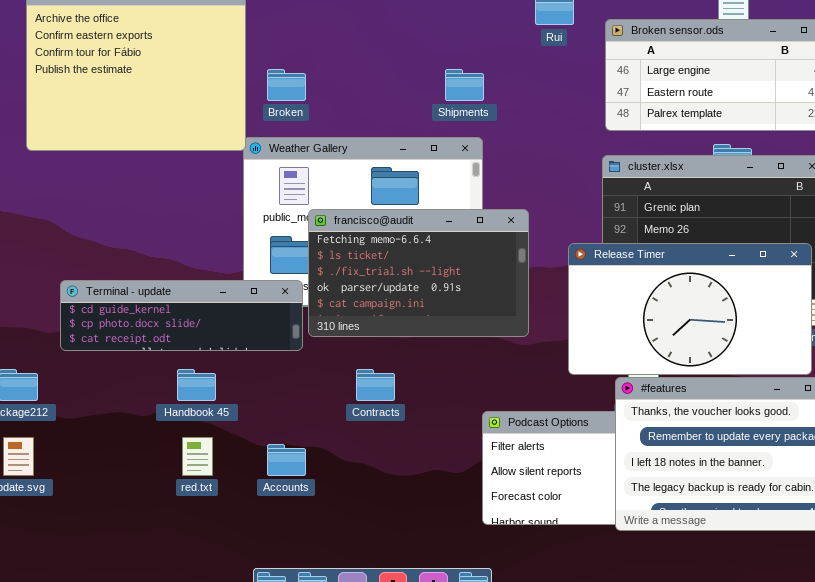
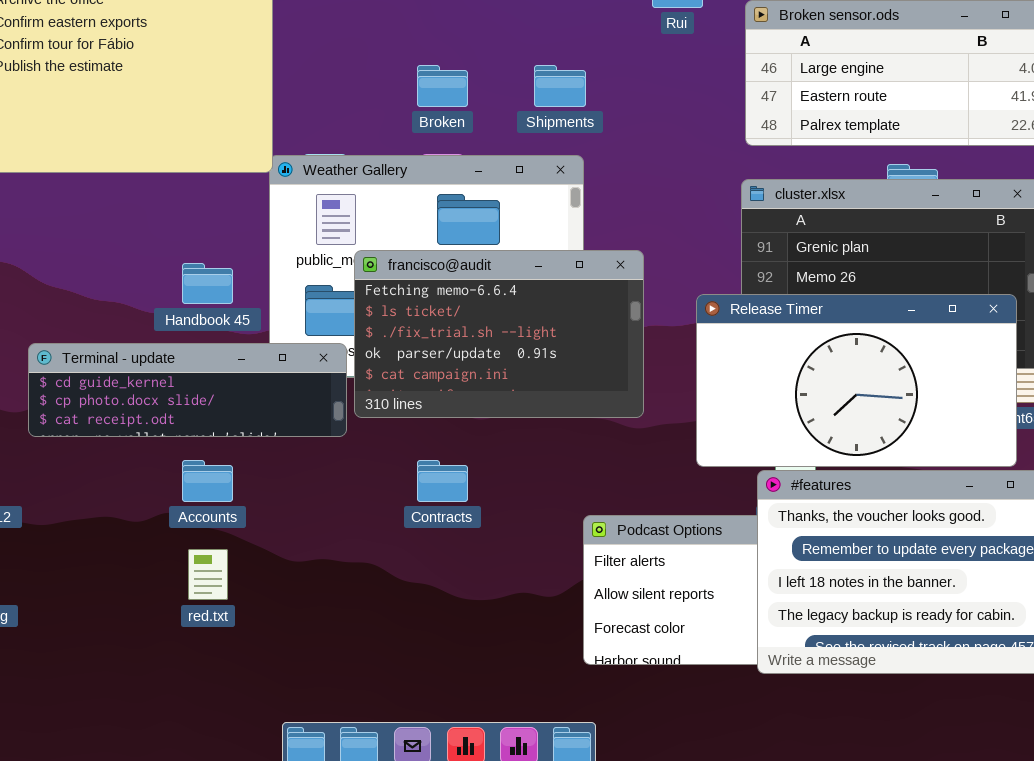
Broken: [267,69,306,101] -> [417,65,468,107], moved
Handbook 45: [177,369,216,401] -> [182,263,233,304], moved
Accounts: [267,444,306,476] -> [182,460,233,502], moved

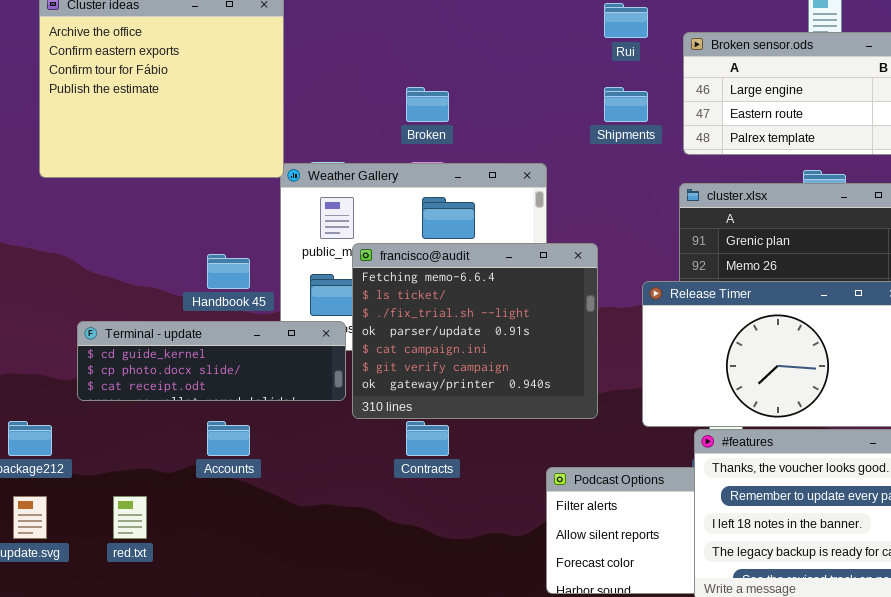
Shipments: [534,65,586,107] -> [604,87,648,122], moved
francisco@audit: [354,250,644,418] -> [352,243,598,419], resized
red.txt: [188,549,228,600] -> [113,496,147,539], moved

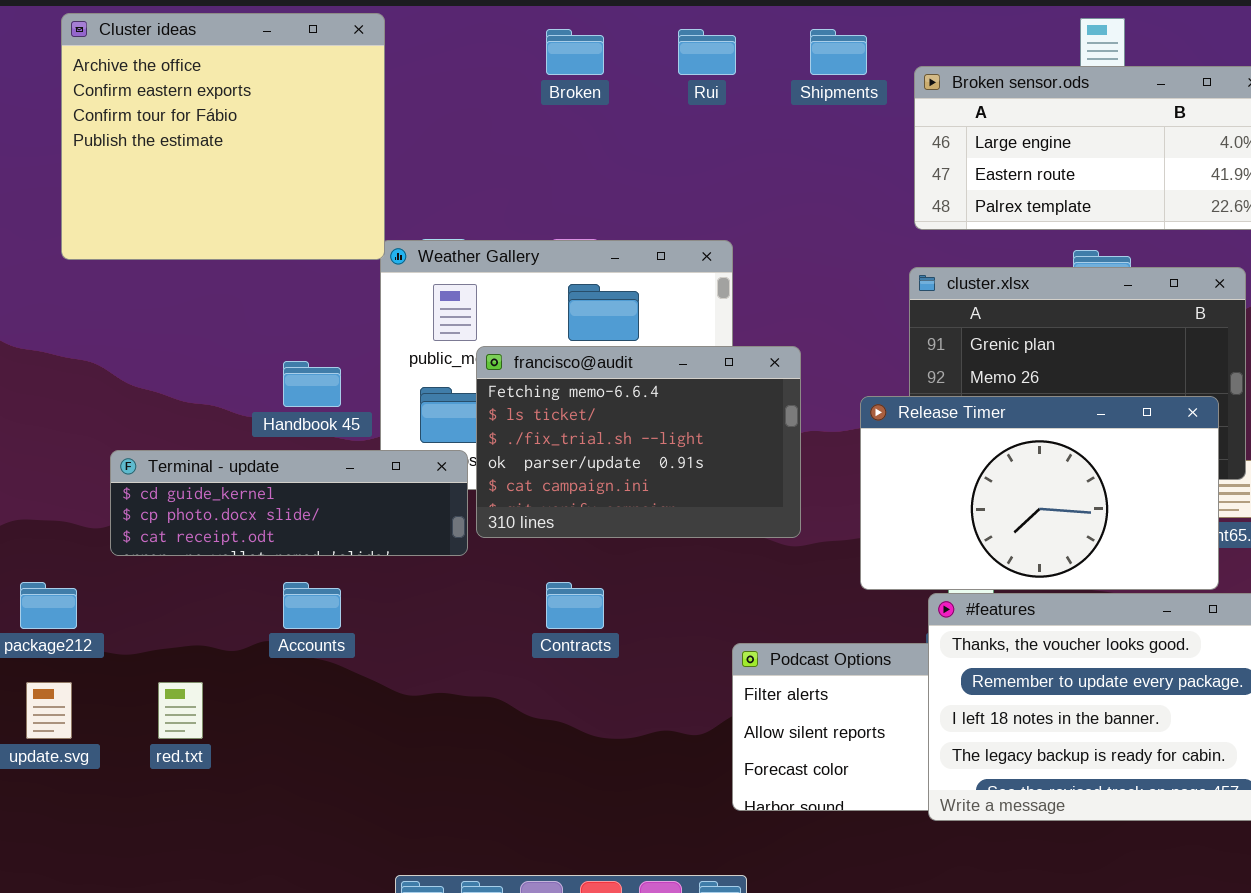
Rui: [604,3,648,38] -> [678,29,736,75], moved
Broken: [406,87,449,122] -> [546,29,604,75], moved
Shipments: [604,87,648,122] -> [810,29,867,75], moved
francisco@audit: [352,243,598,419] -> [476,346,801,538], resized

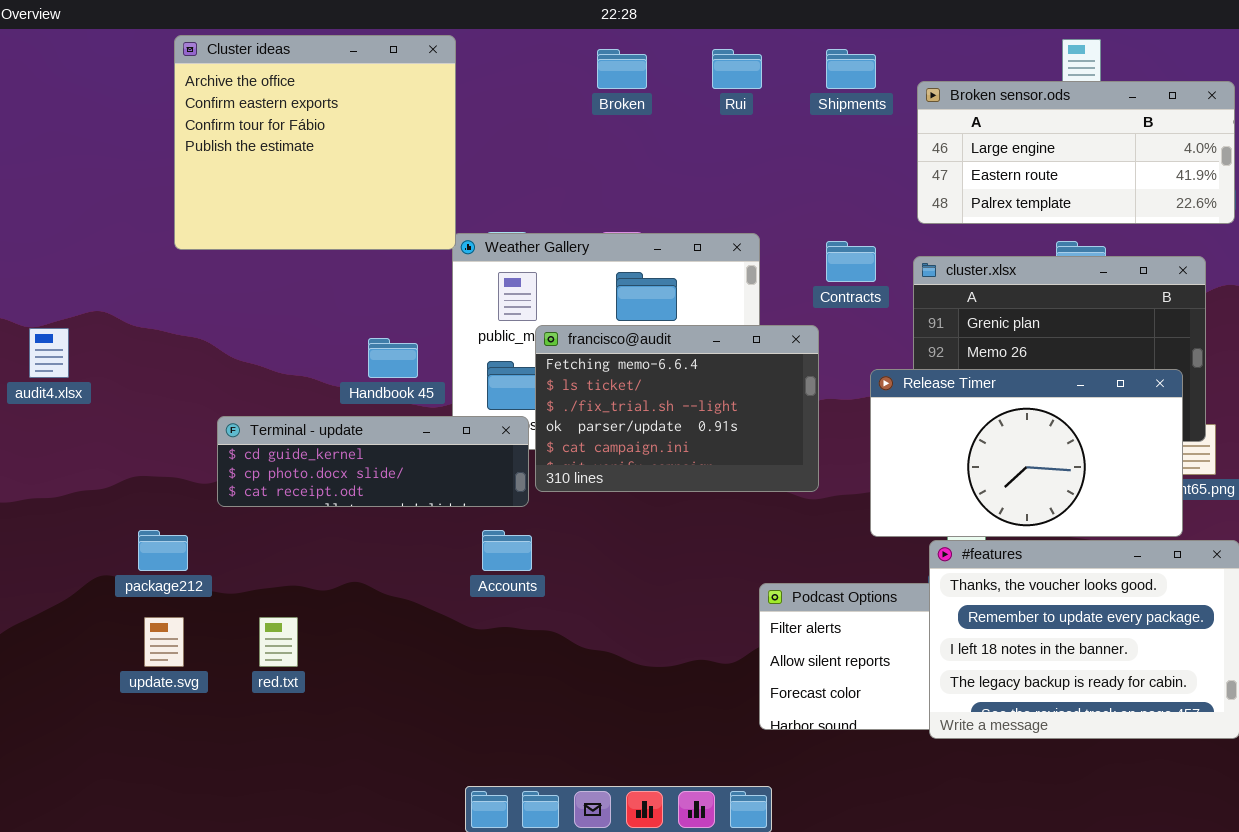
Accounts: [283,582,341,629] -> [482,530,532,571], moved
Contracts: [546,582,604,629] -> [826,241,876,282], moved

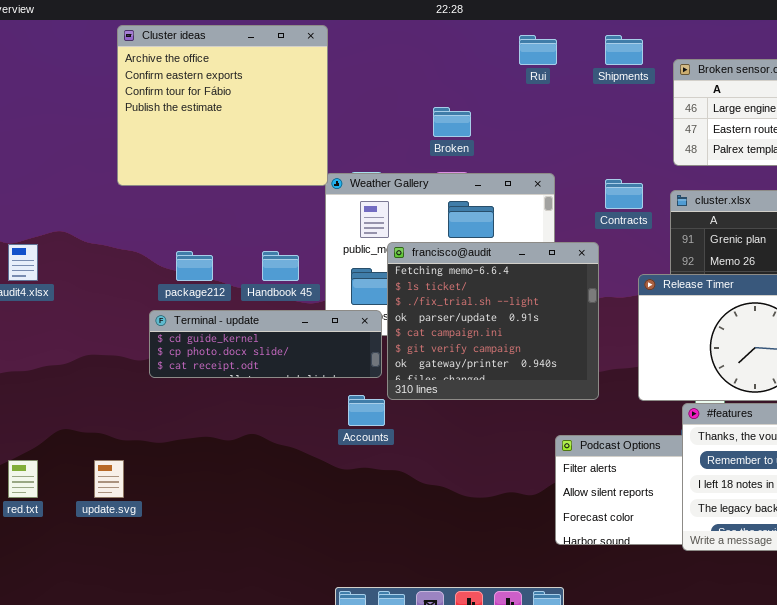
Broken: [597,49,647,89] -> [433,107,471,137], moved
francisco@audit: [535,325,819,492] -> [387,242,599,400], resized
package212: [138,530,188,571] -> [176,251,213,281], moved
red.txt: [259,617,298,667] -> [8,460,38,498], moved

